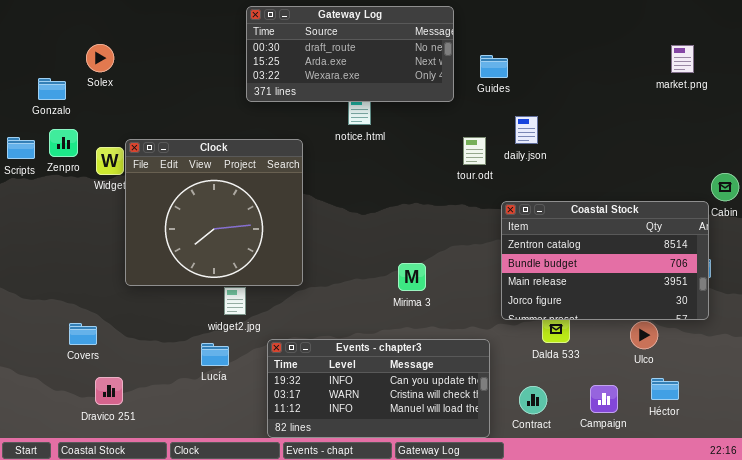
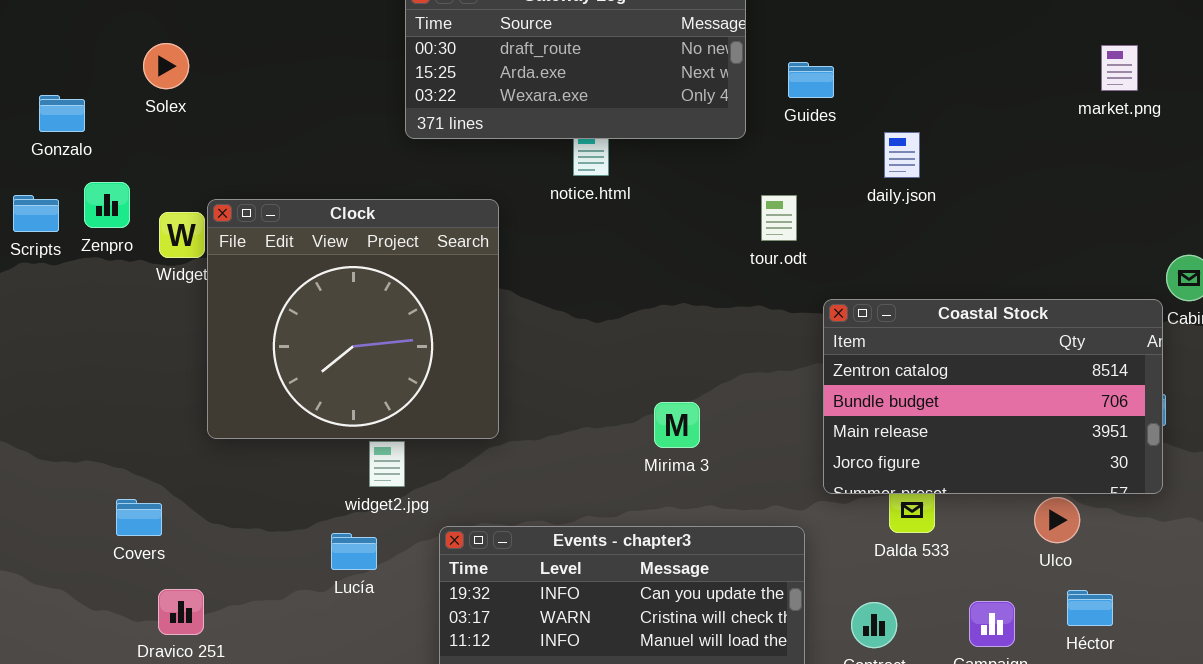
Gonzalo: [38,78,66,100] -> [39,95,85,132], moved
daily.json: [515,116,538,144] -> [884,132,920,178], moved

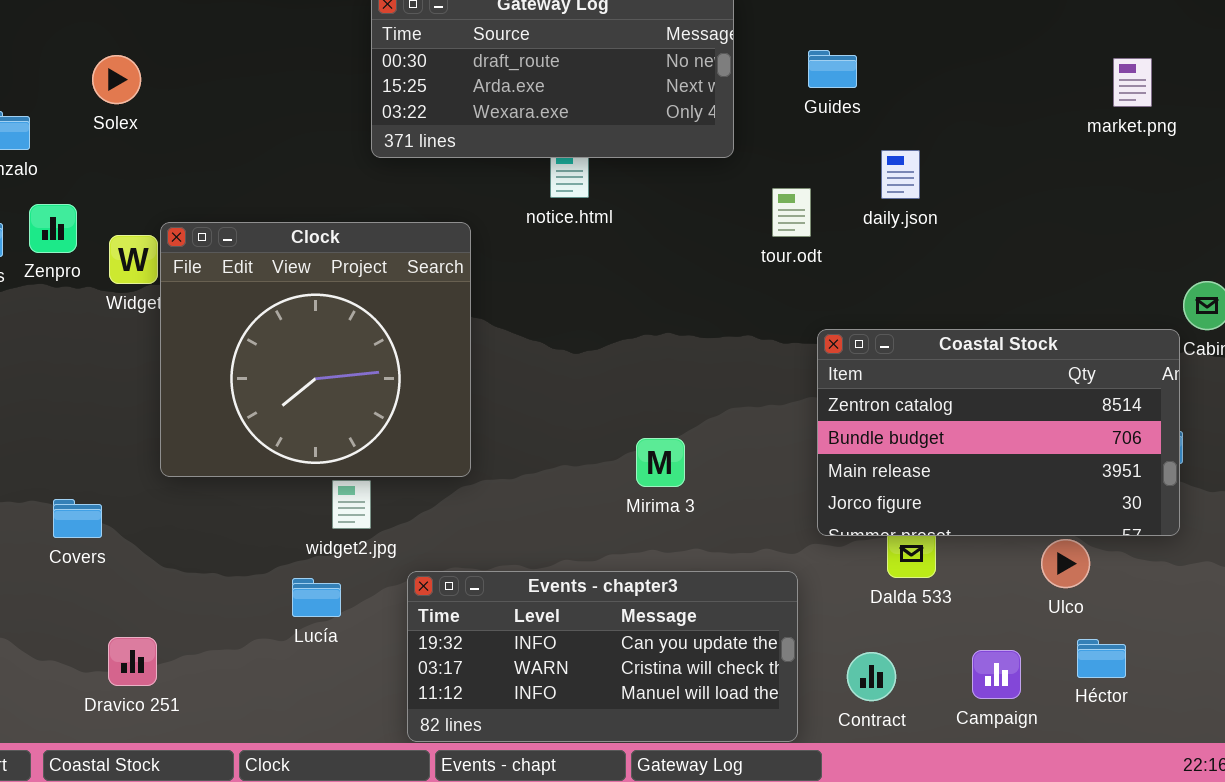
Guides: [788,62,834,98] -> [808,50,857,88], moved
tour.odt: [761,195,797,241] -> [772,188,811,237], moved
Covers: [116,499,162,536] -> [53,499,102,538], moved

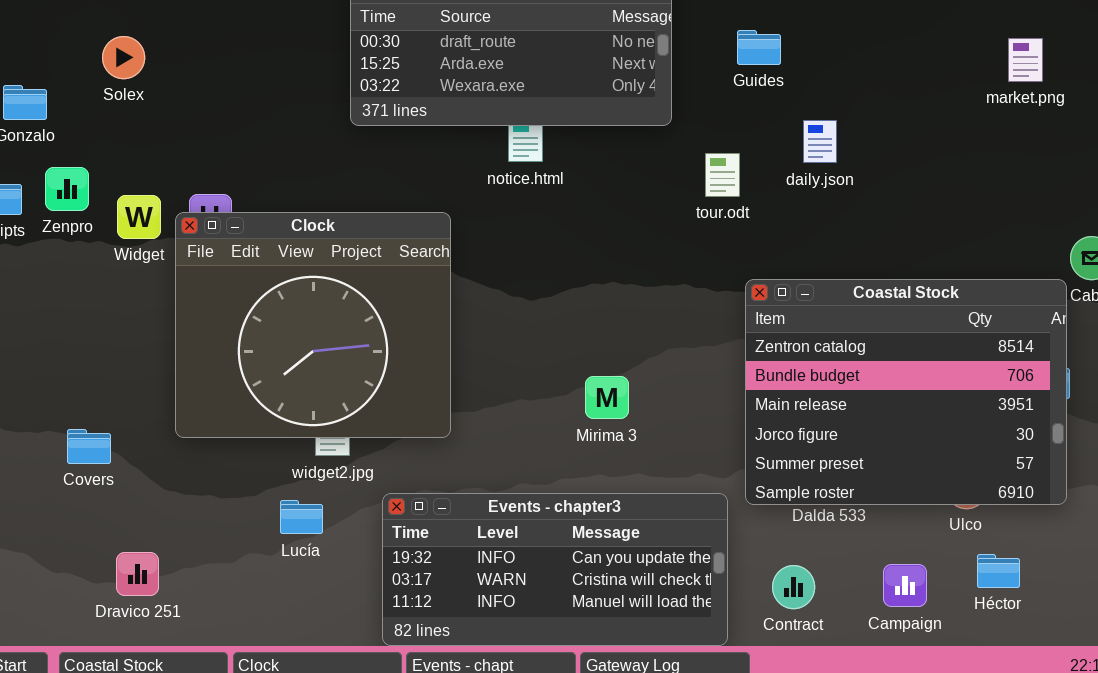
Clock: [160,222,471,477] -> [175,212,451,438], moved
Coastal Stock: [817,329,1180,536] -> [745,279,1067,505], resized

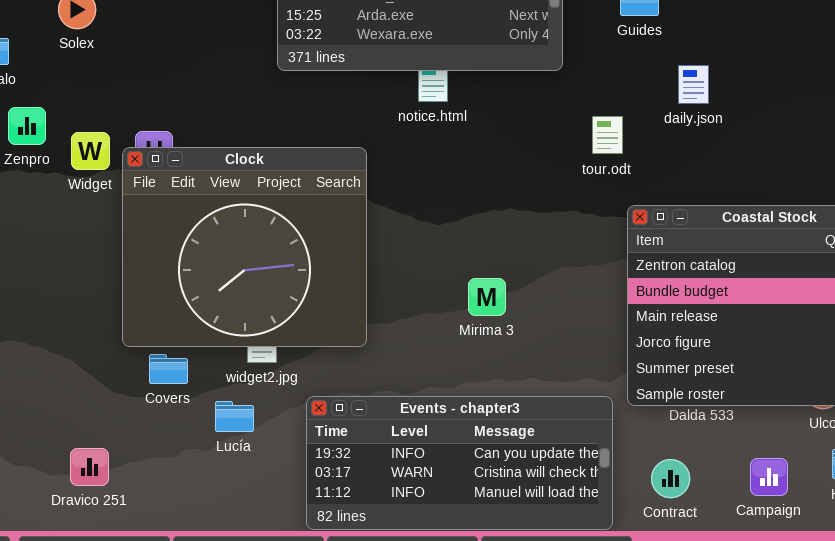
tour.odt: [705,153,740,197] -> [592,116,623,154], moved
Mirima 3: [585,376,629,419] -> [468,278,506,316], moved
Covers: [67,429,111,464] -> [149,354,188,384], moved

